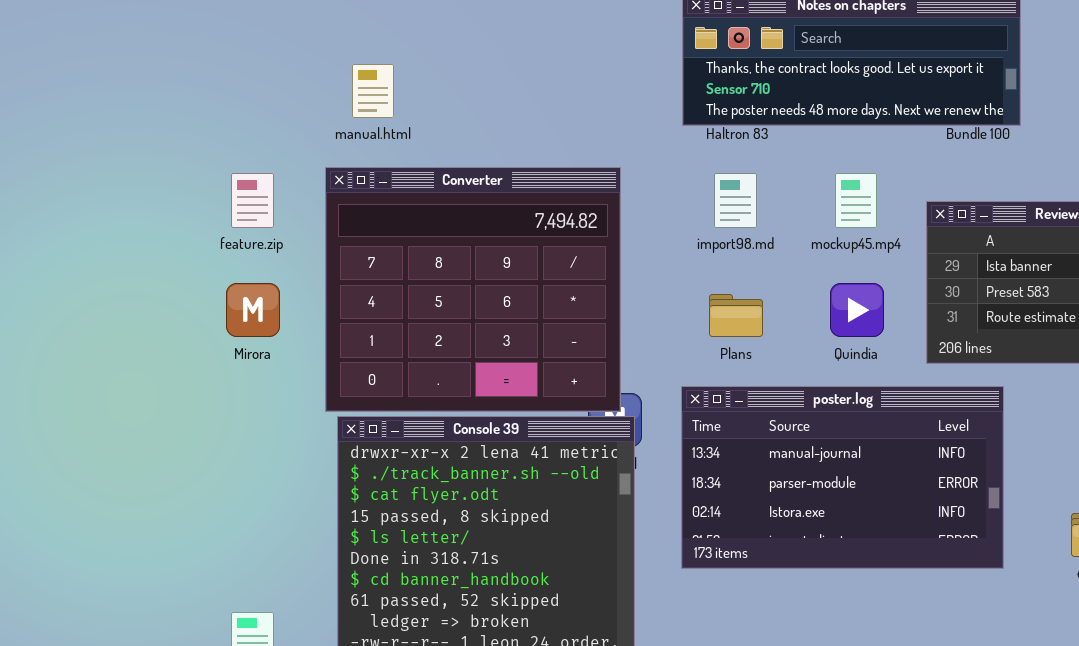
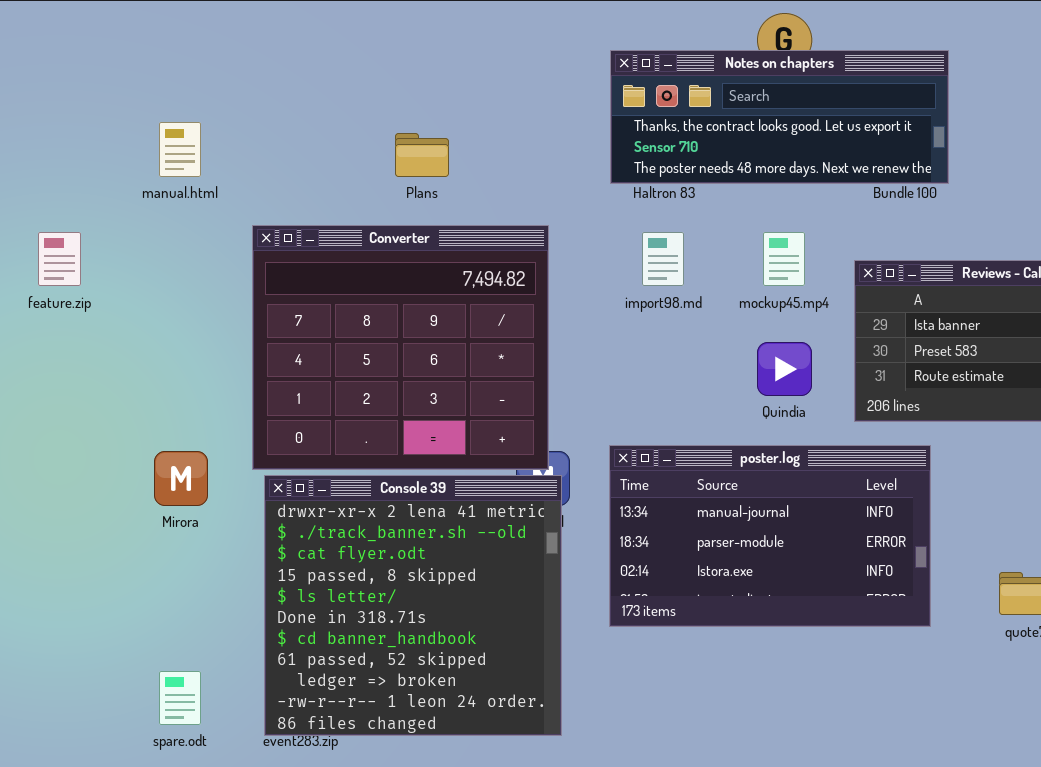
manual.html: [352,64,394,118] -> [159,122,201,177], moved
feature.zip: [231,173,274,228] -> [38,232,81,286], moved
Mirora: [226,283,280,337] -> [154,451,208,506], moved
Plans: [709,294,763,337] -> [395,133,449,177], moved

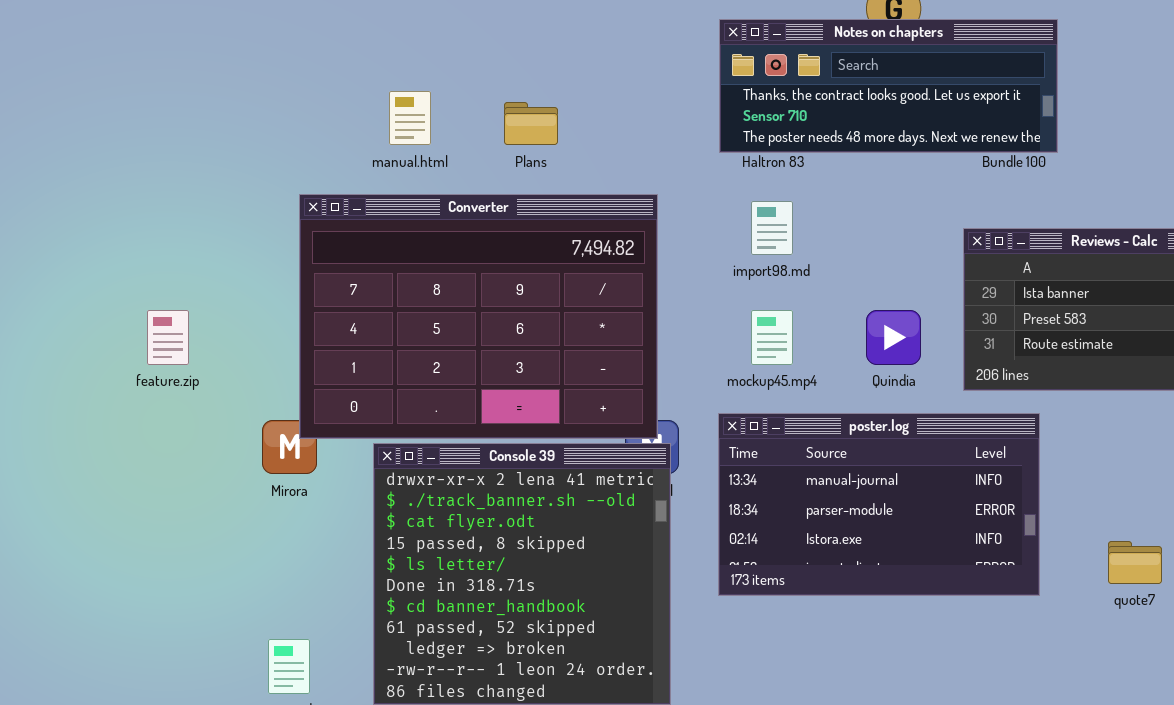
manual.html: [159,122,201,177] -> [389,91,431,145], moved
Converter: [252,225,549,470] -> [299,194,658,439], resized
feature.zip: [38,232,81,286] -> [147,310,189,365], moved
mockup45.mp4: [763,232,805,286] -> [751,310,793,365], moved

